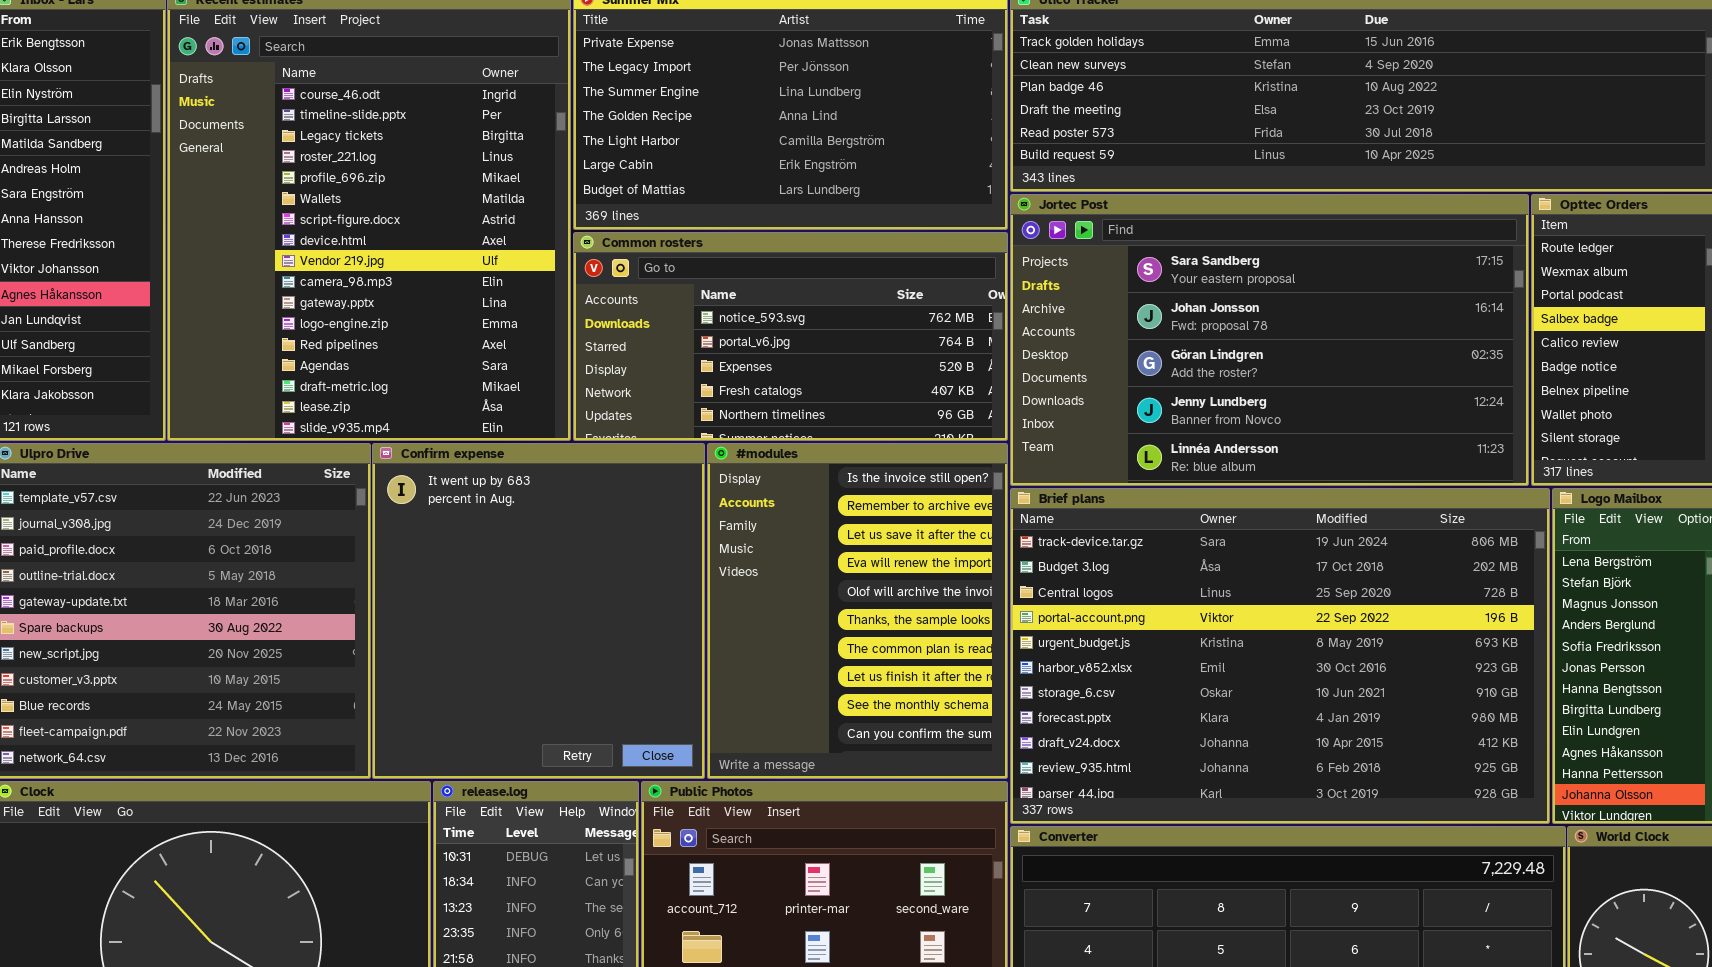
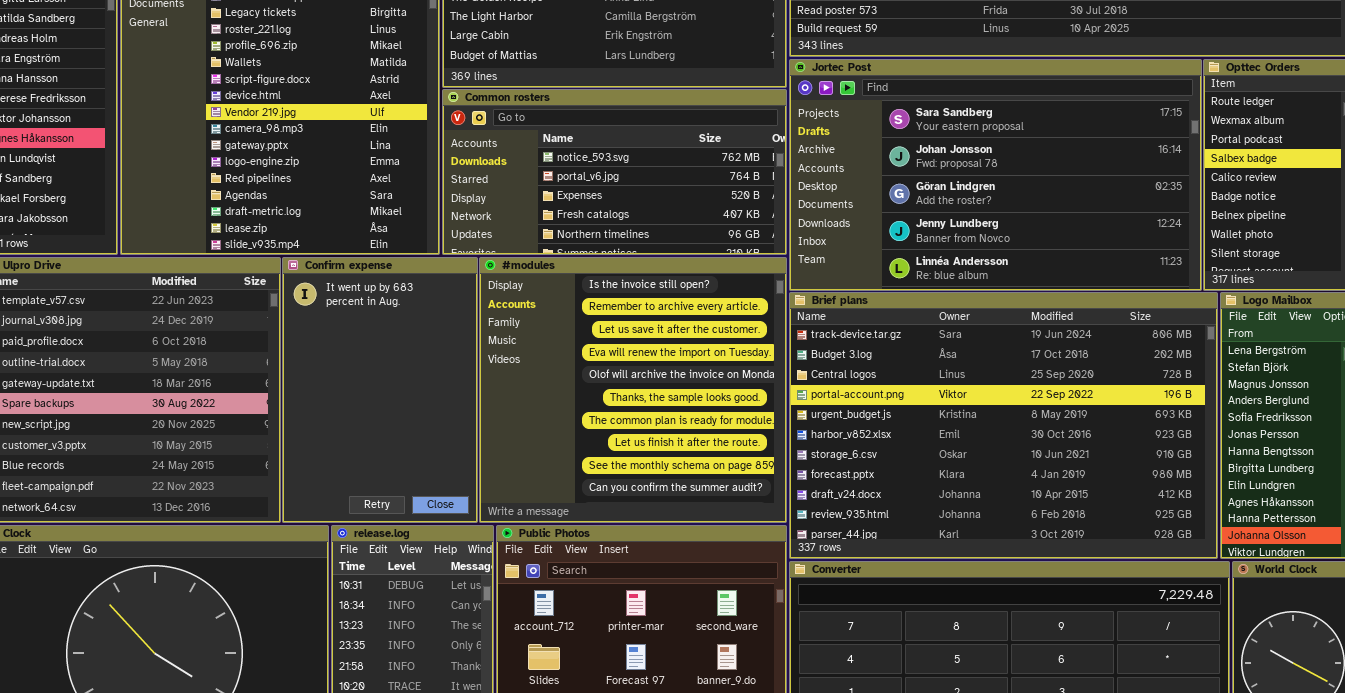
Confirm expense: [372,443,705,779] -> [282,257,478,523], resized
#modules: [707,443,1008,779] -> [479,257,787,523], resized

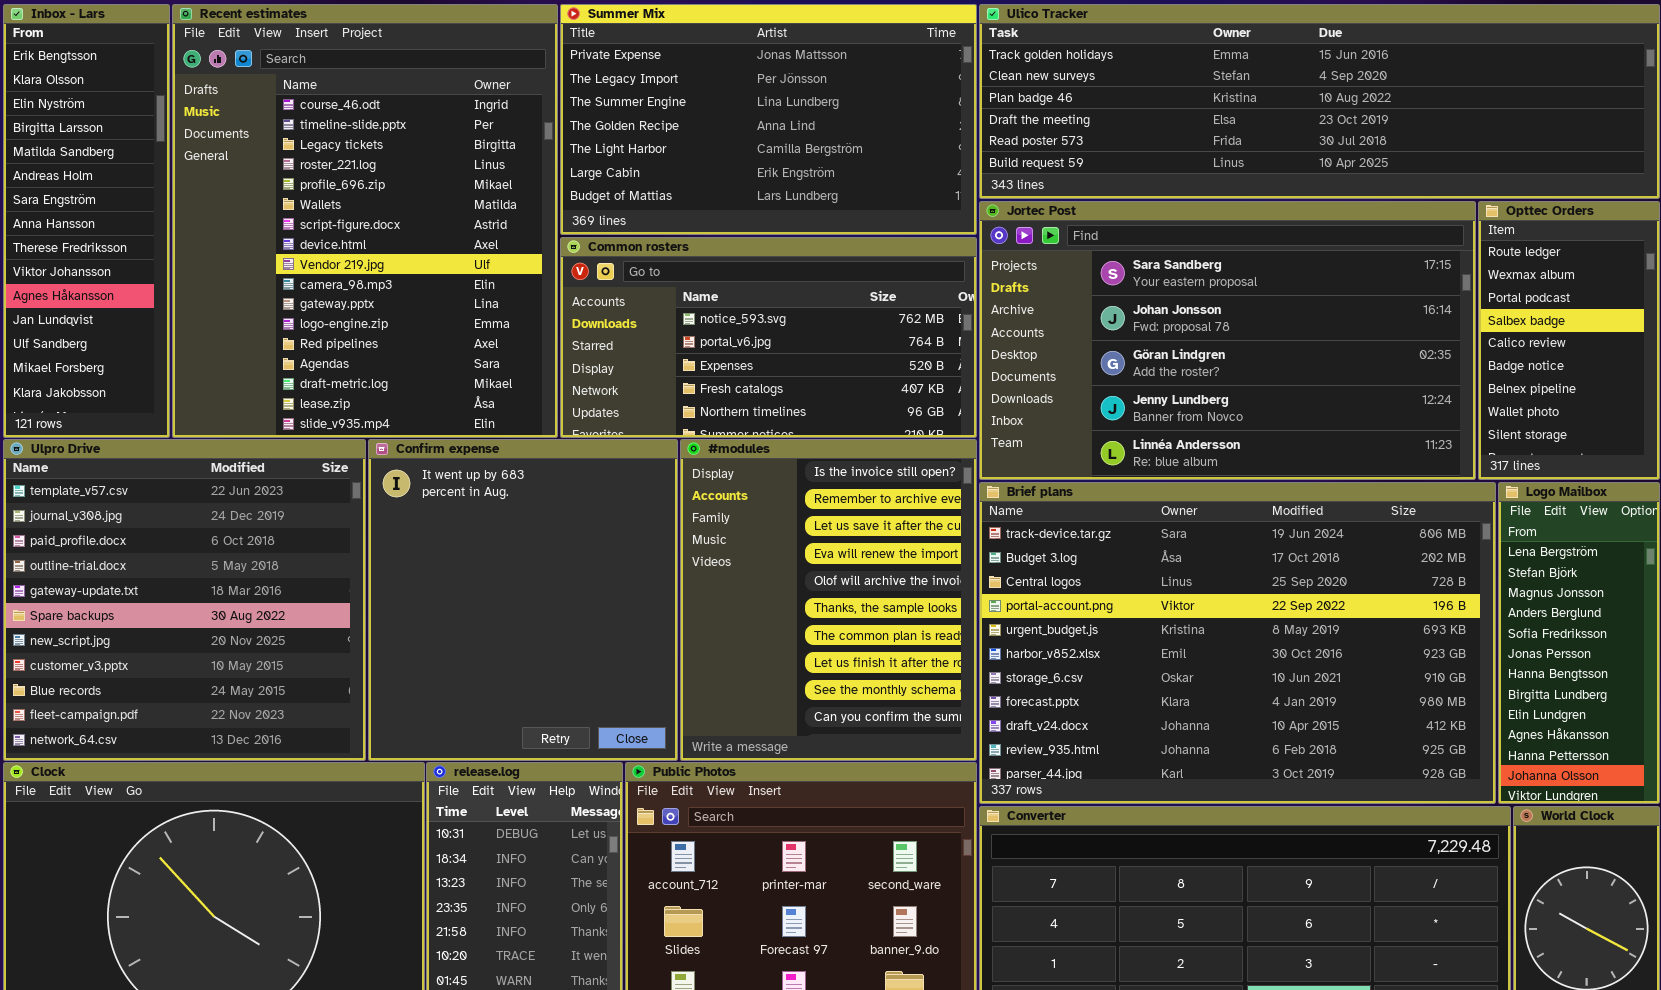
Confirm expense: [282,257,478,523] -> [368,439,678,761], resized
#modules: [479,257,787,523] -> [680,439,977,761], resized

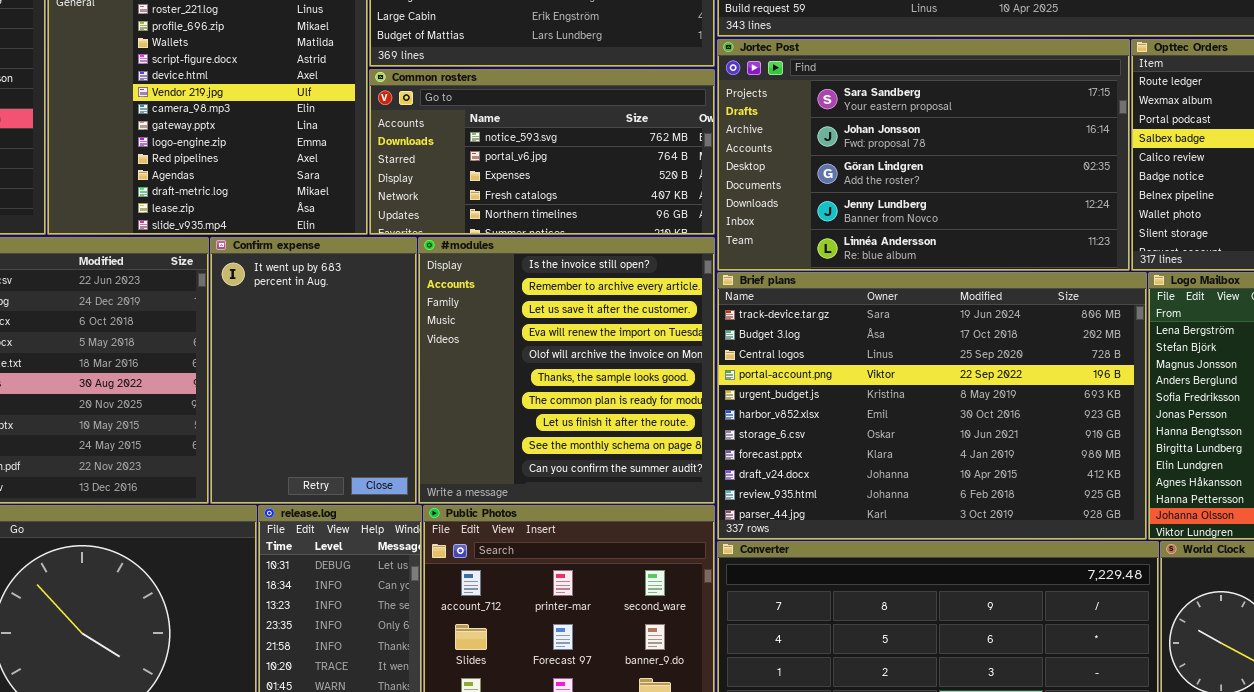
Confirm expense: [368,439,678,761] -> [210,237,417,504], resized
#modules: [680,439,977,761] -> [418,237,715,504], resized

